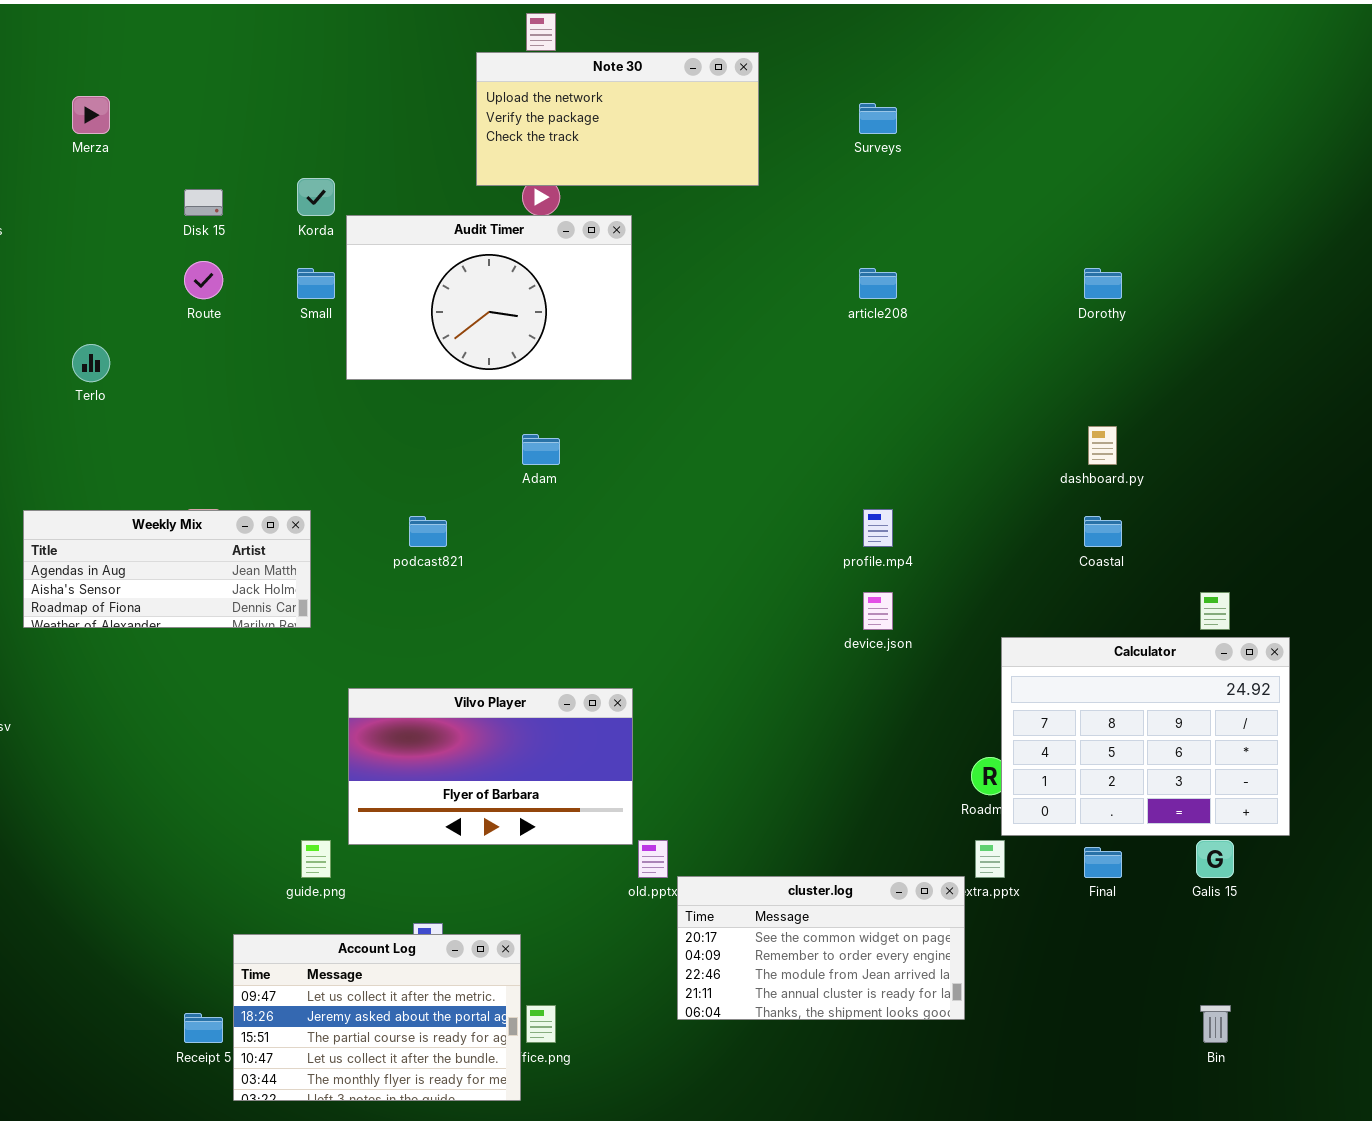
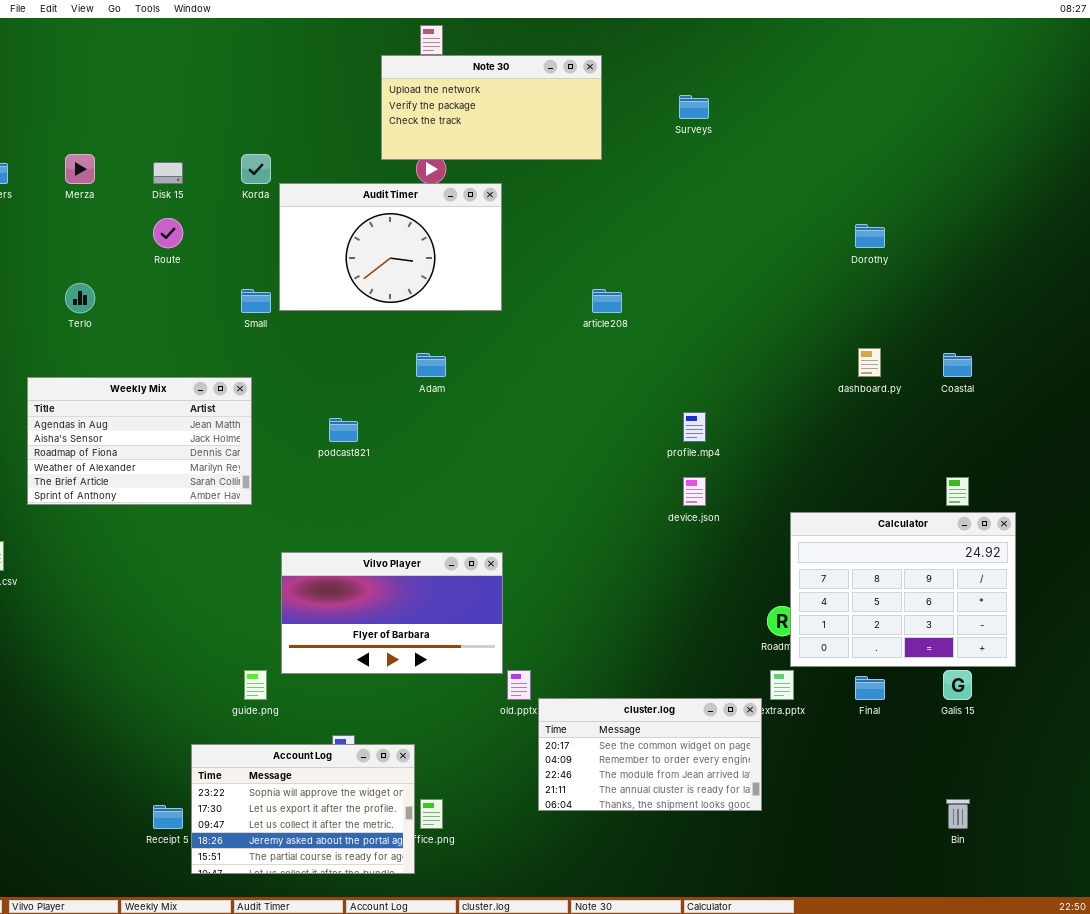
Merza: [72,96,110,134] -> [65,154,95,184], moved
Small: [297,268,335,299] -> [241,289,271,313], moved
article208: [859,268,897,299] -> [592,289,622,313], moved
Weekly Mix: [23,510,311,628] -> [27,377,252,505], resized
Coastal: [1084,516,1122,547] -> [943,353,972,377], moved
Account Log: [233,934,521,1101] -> [191,744,415,874], scrolled up 2 rows

